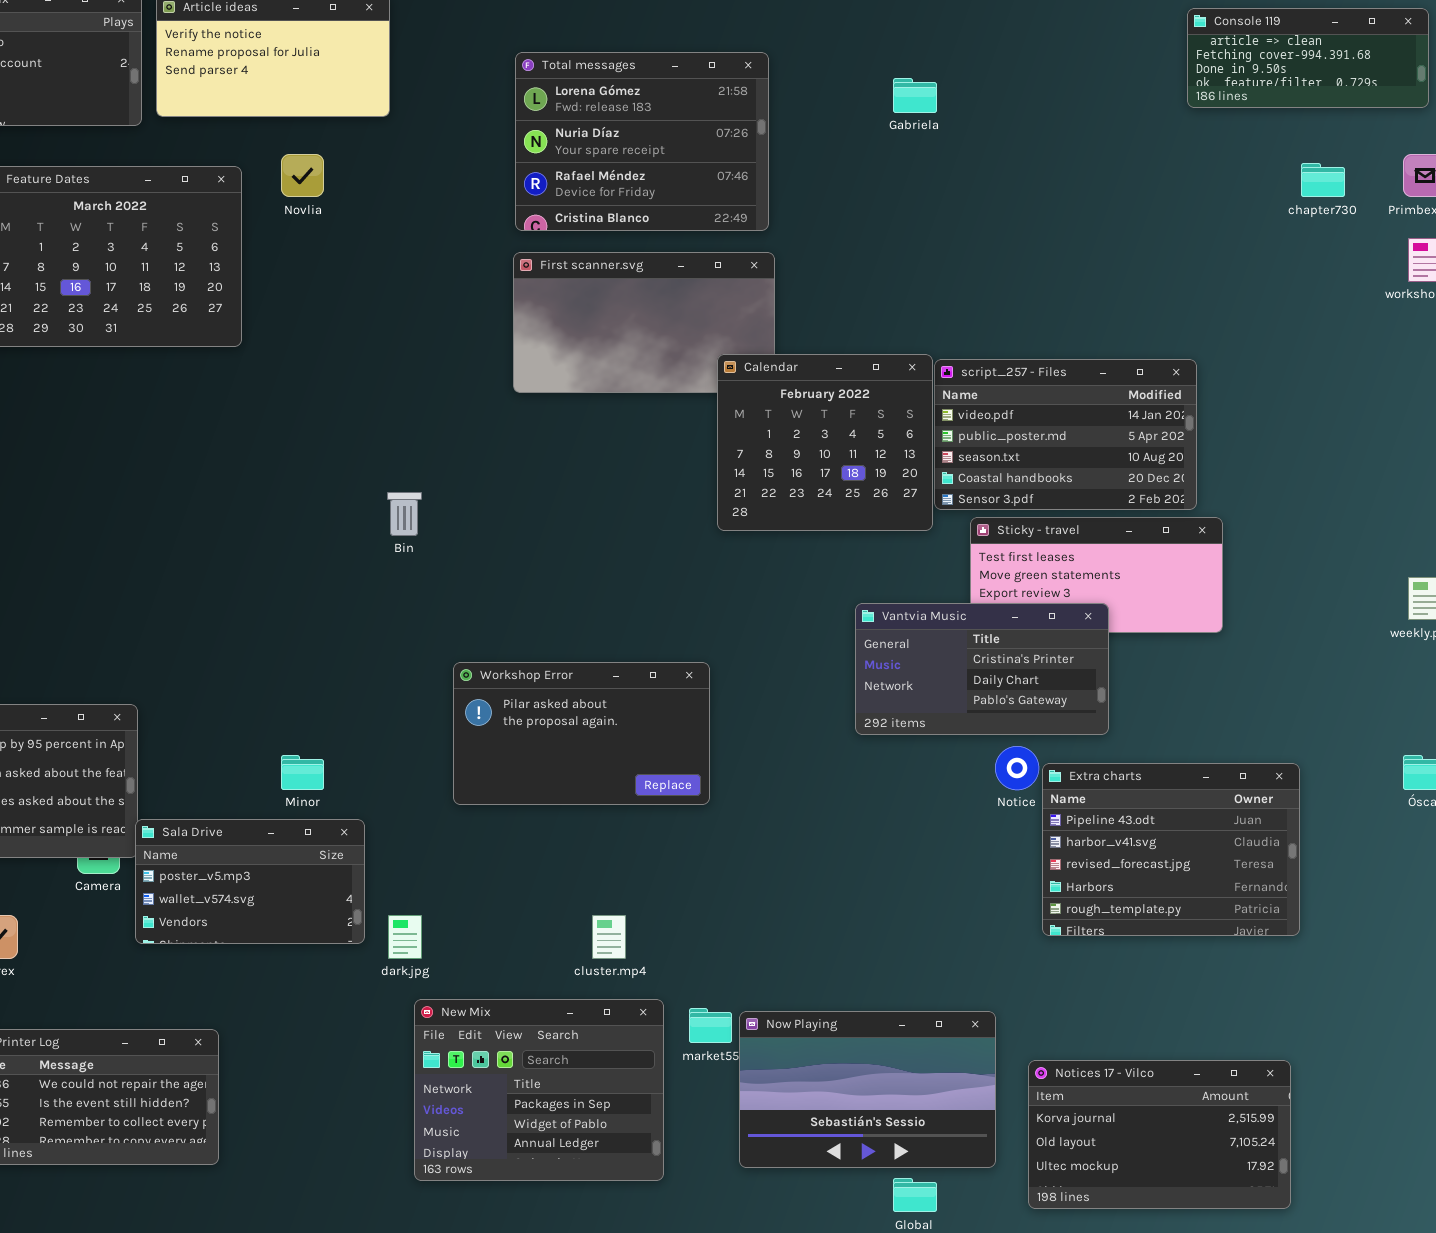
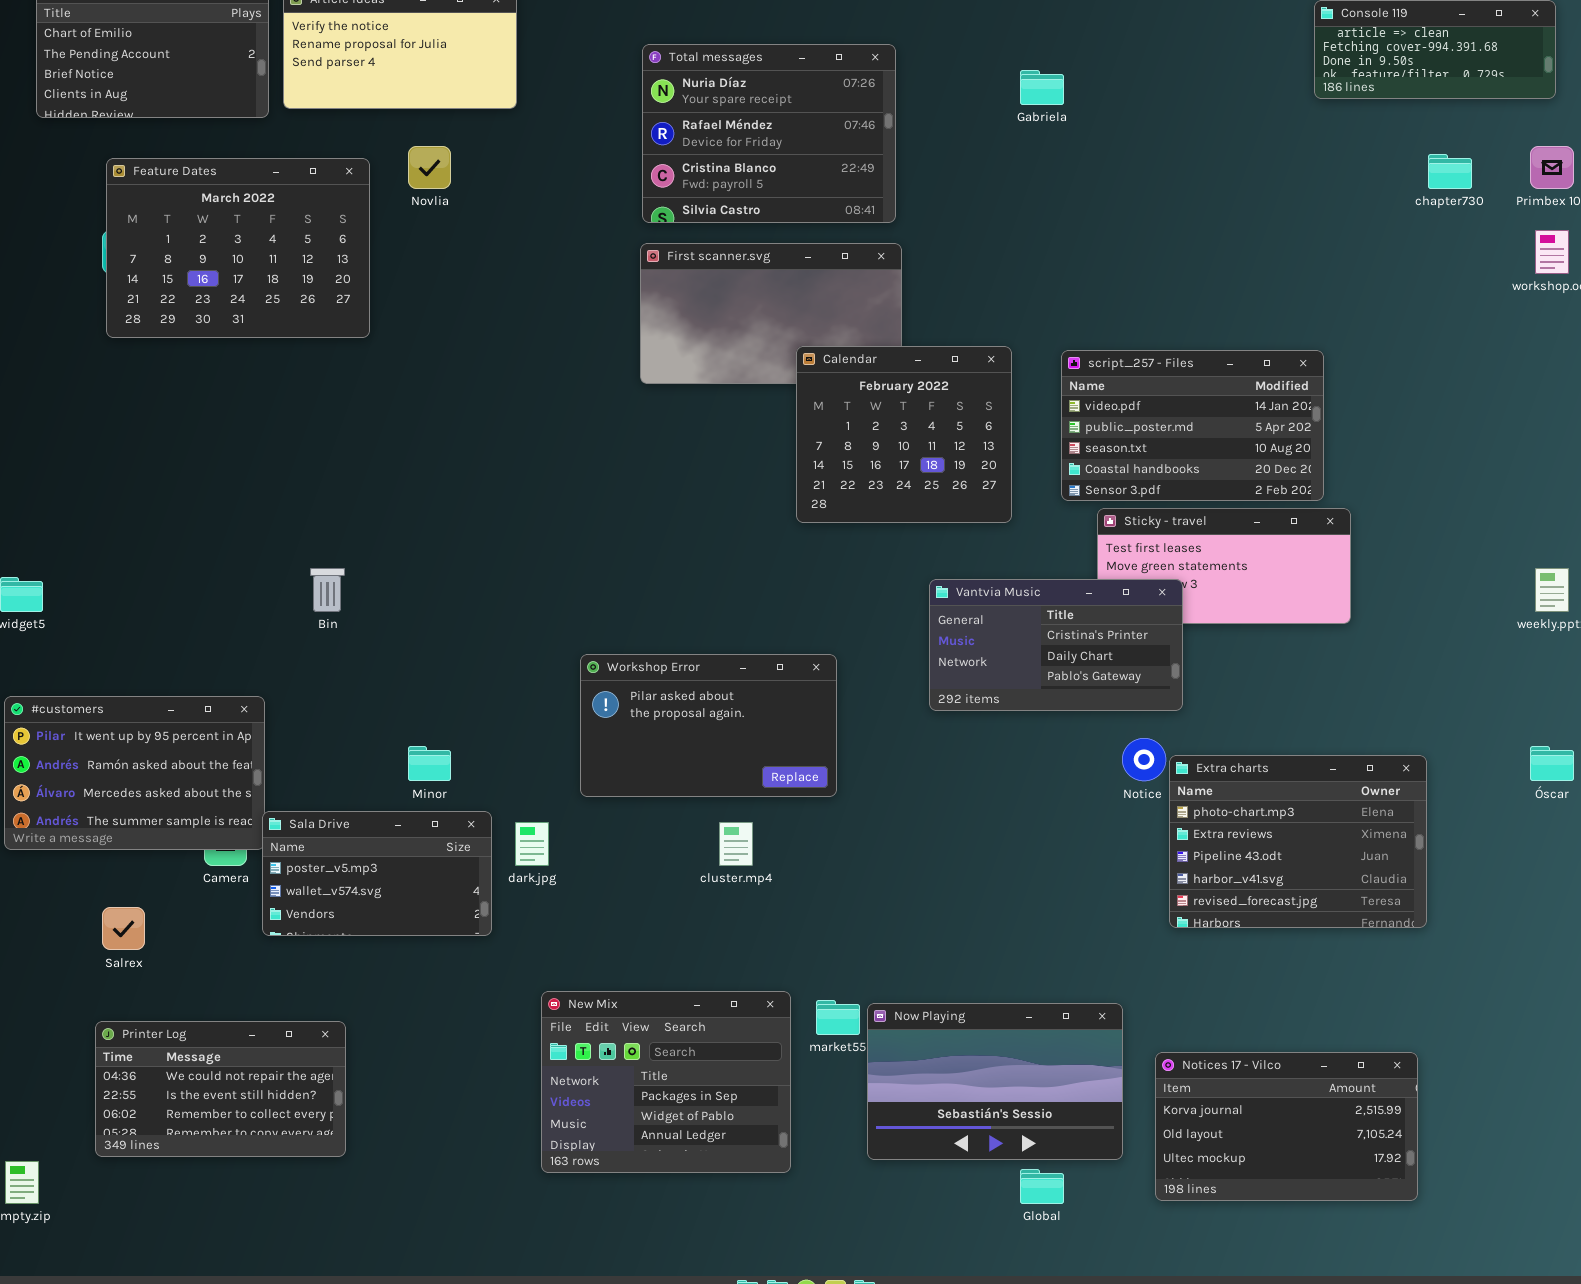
Total messages: [515,52,769,231] -> [642,44,896,223], scrolled down 1 row
Calendar: [717,354,933,531] -> [796,346,1012,523], moved
Bin: [387,492,422,536] -> [310,568,345,612], moved
Vantvia Music: [855,603,1109,735] -> [929,579,1183,711], moved
Extra charts: [1042,763,1300,936] -> [1169,755,1427,928], scrolled up 2 rows
dark.jpg: [388,915,422,959] -> [515,822,549,866], moved
cluster.mp4: [592,915,626,959] -> [719,822,753,866], moved

